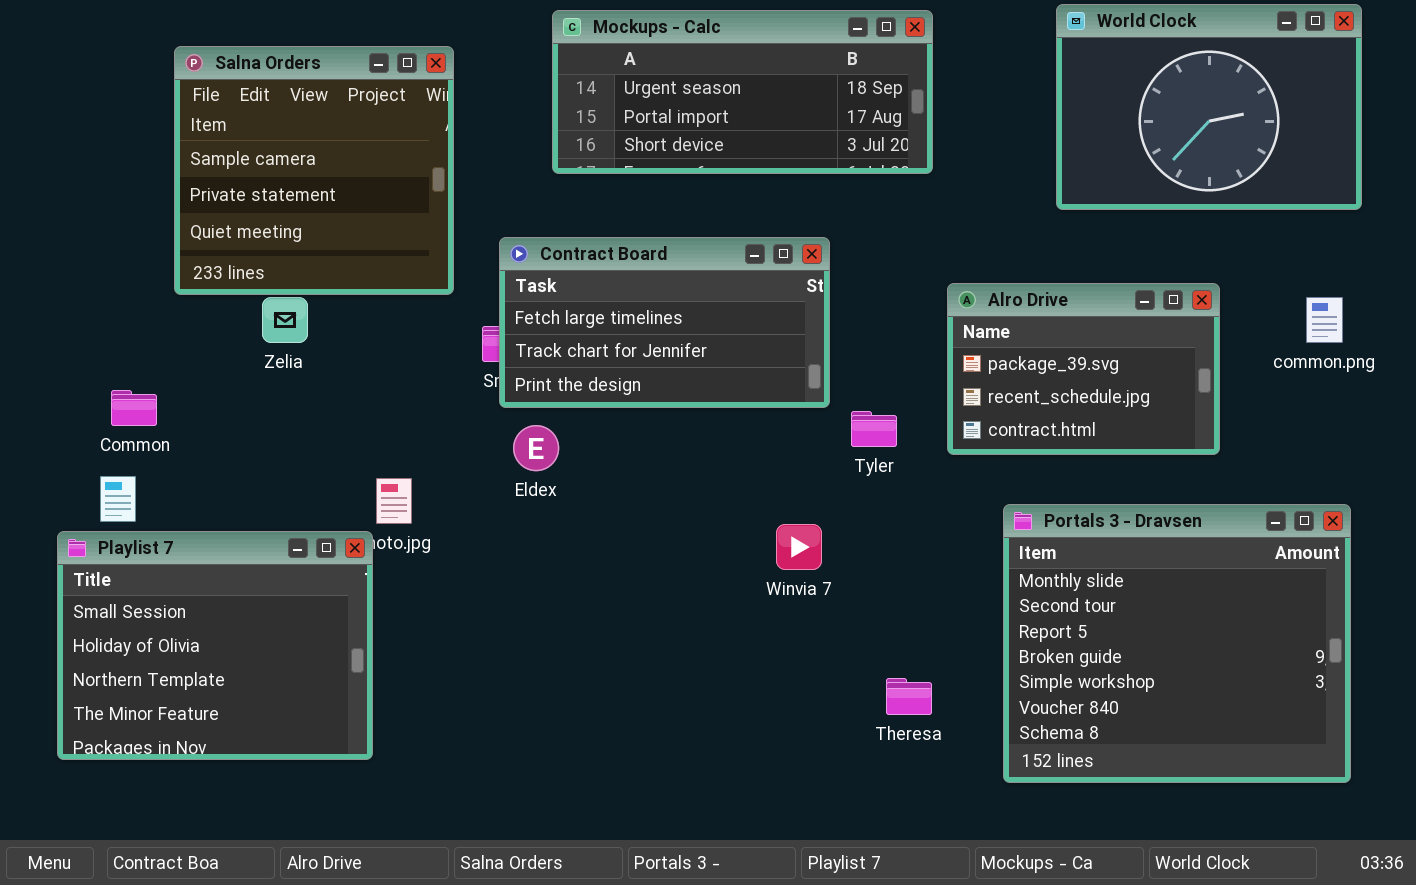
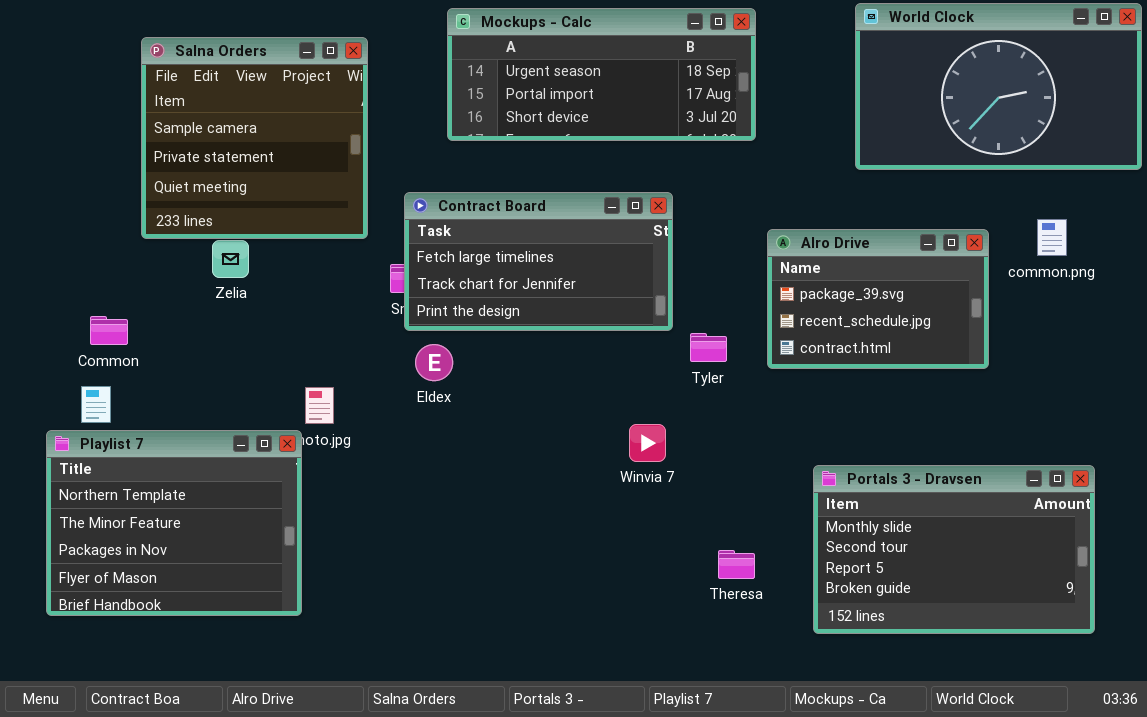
World Clock: [1056,4,1362,210] -> [855,3,1142,170], resized
common.png: [1306,297,1343,343] -> [1037,219,1067,256], moved
Portals 3 - Dravsen: [1003,504,1351,783] -> [813,465,1095,634], resized
Playlist 7: [57,531,373,760] -> [46,430,302,616], scrolled down 2 rows

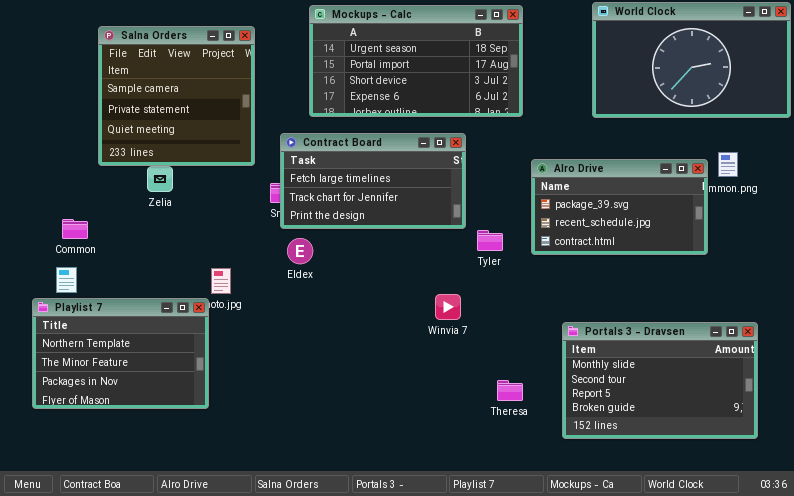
Mockups - Calc: [447,8,756,141] -> [309,5,523,117], resized
Alro Drive: [767,229,989,369] -> [531,159,708,255], resized
Playlist 7: [46,430,302,616] -> [32,298,209,409], resized

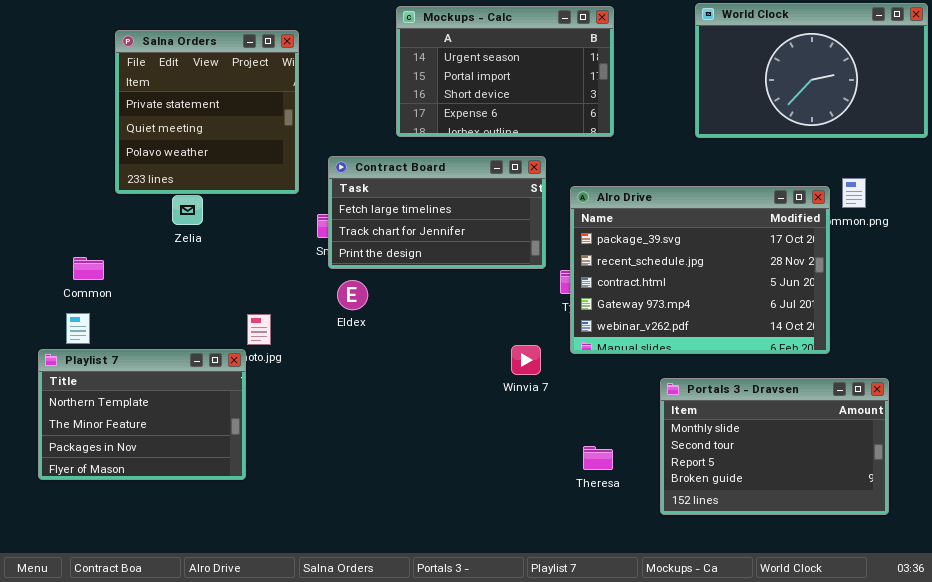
Mockups - Calc: [309,5,523,117] -> [396,6,614,137], resized
Salna Orders: [98,26,255,166] -> [115,30,299,194], scrolled down 1 row
Alro Drive: [531,159,708,255] -> [570,186,830,354], resized

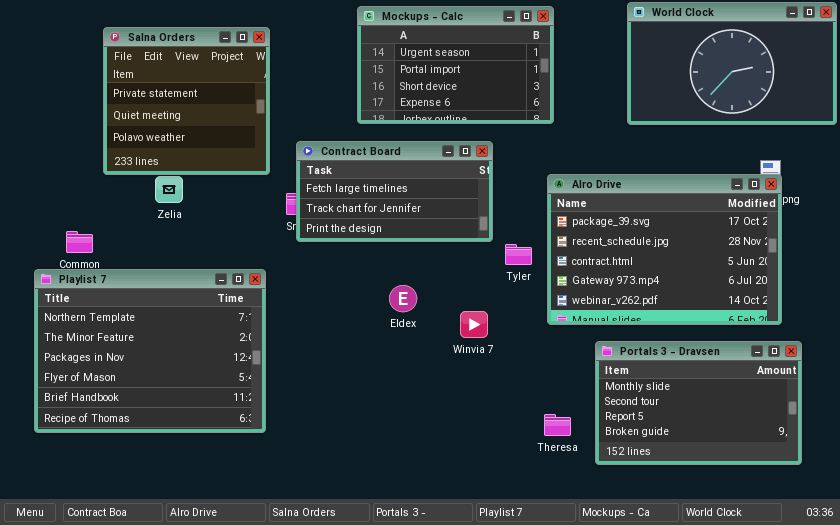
Alro Drive: [570,186,830,354] -> [547,174,782,325], moved
Eldex: [337,280,368,310] -> [389,285,417,312], moved
Playlist 7: [38,349,246,480] -> [34,269,266,433], resized
Theresa: [583,446,613,470] -> [544,414,571,436], moved

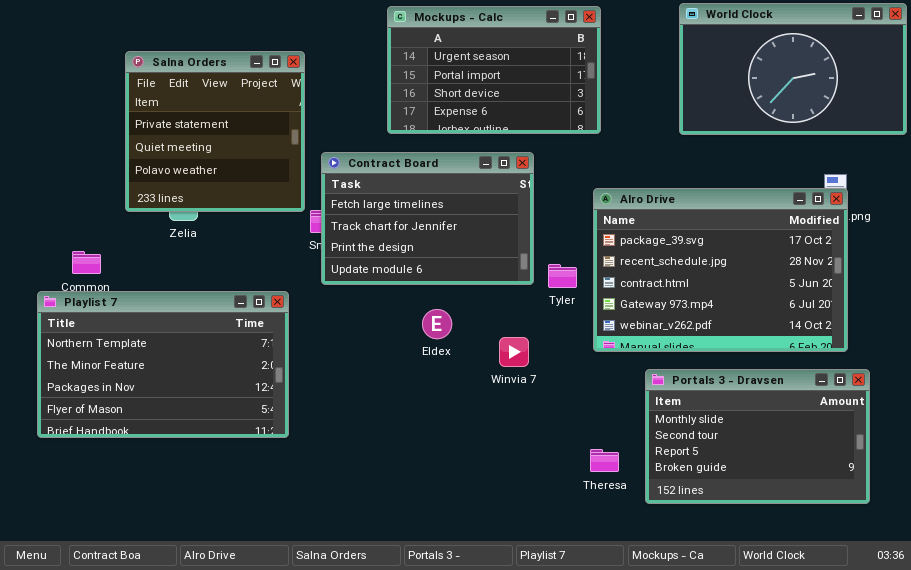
Salna Orders: [103,27,270,175] -> [125,51,305,212], moved
Contract Board: [296,141,493,242] -> [321,152,534,285], resized
Playlist 7: [34,269,266,433] -> [37,291,289,438], resized

